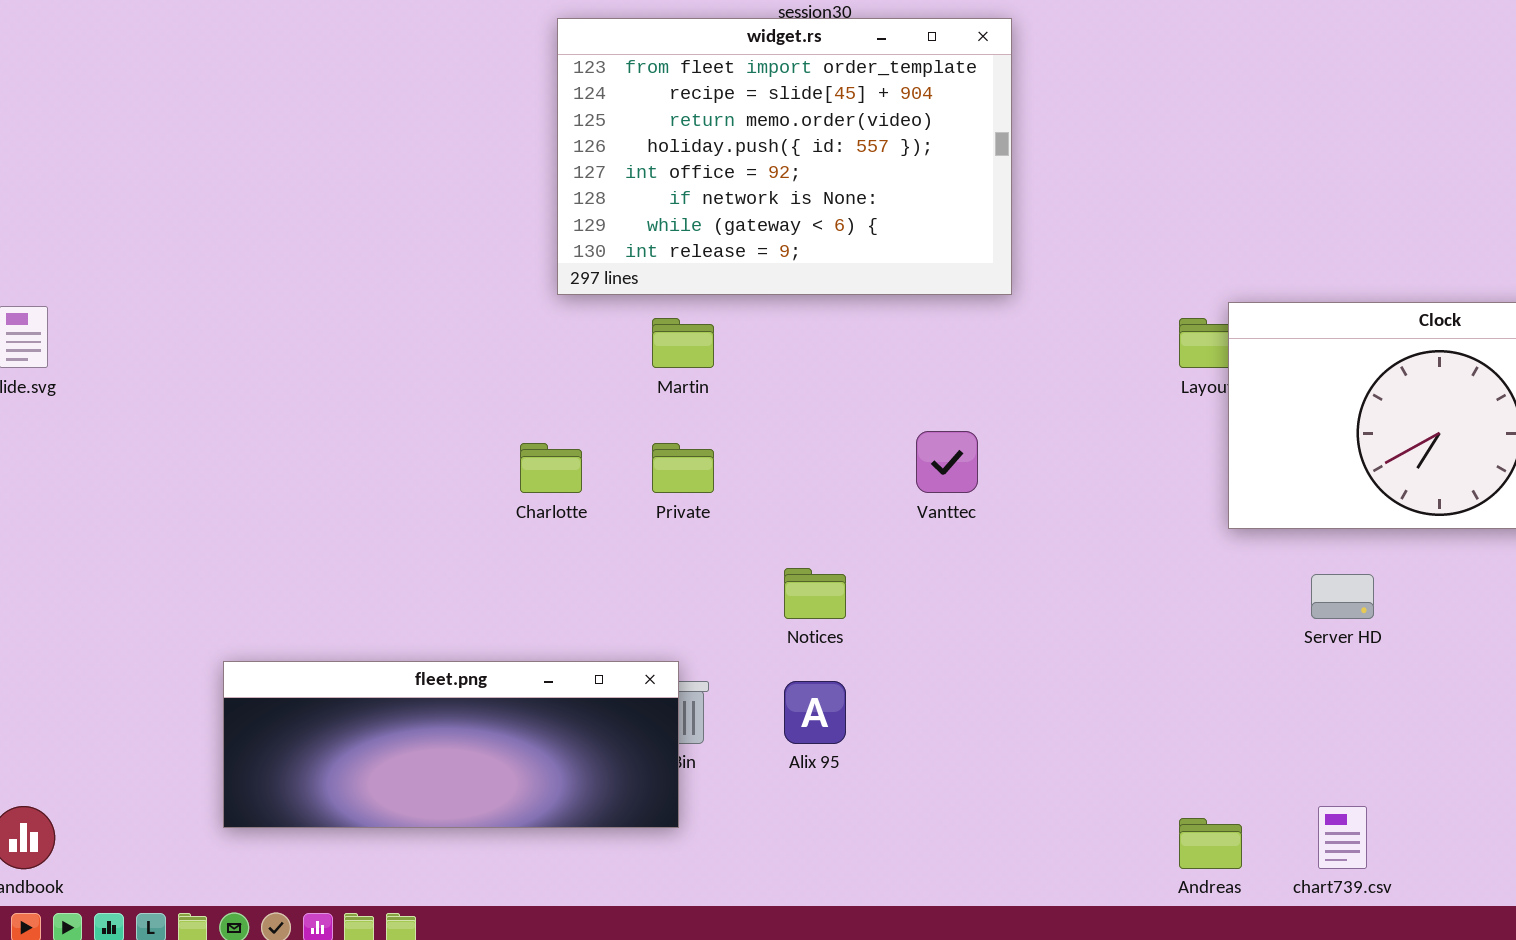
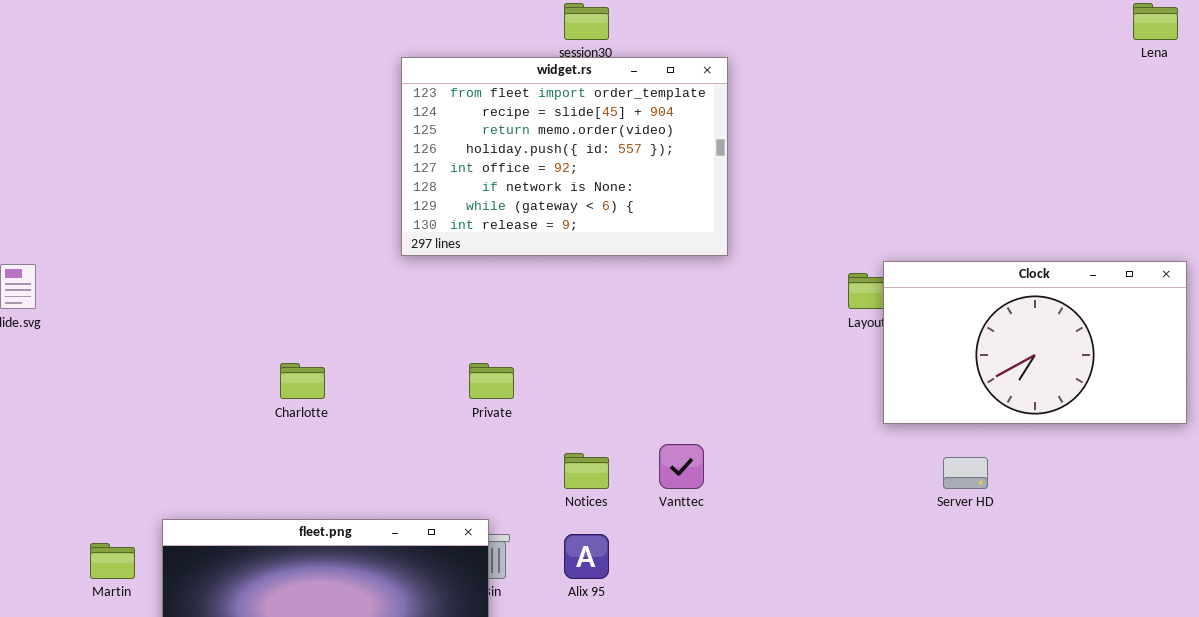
Martin: [652,318,714,368] -> [90,543,135,579], moved
Vanttec: [916,431,978,493] -> [659,444,704,489], moved
Charlotte: [520,443,582,493] -> [280,363,325,399], moved

